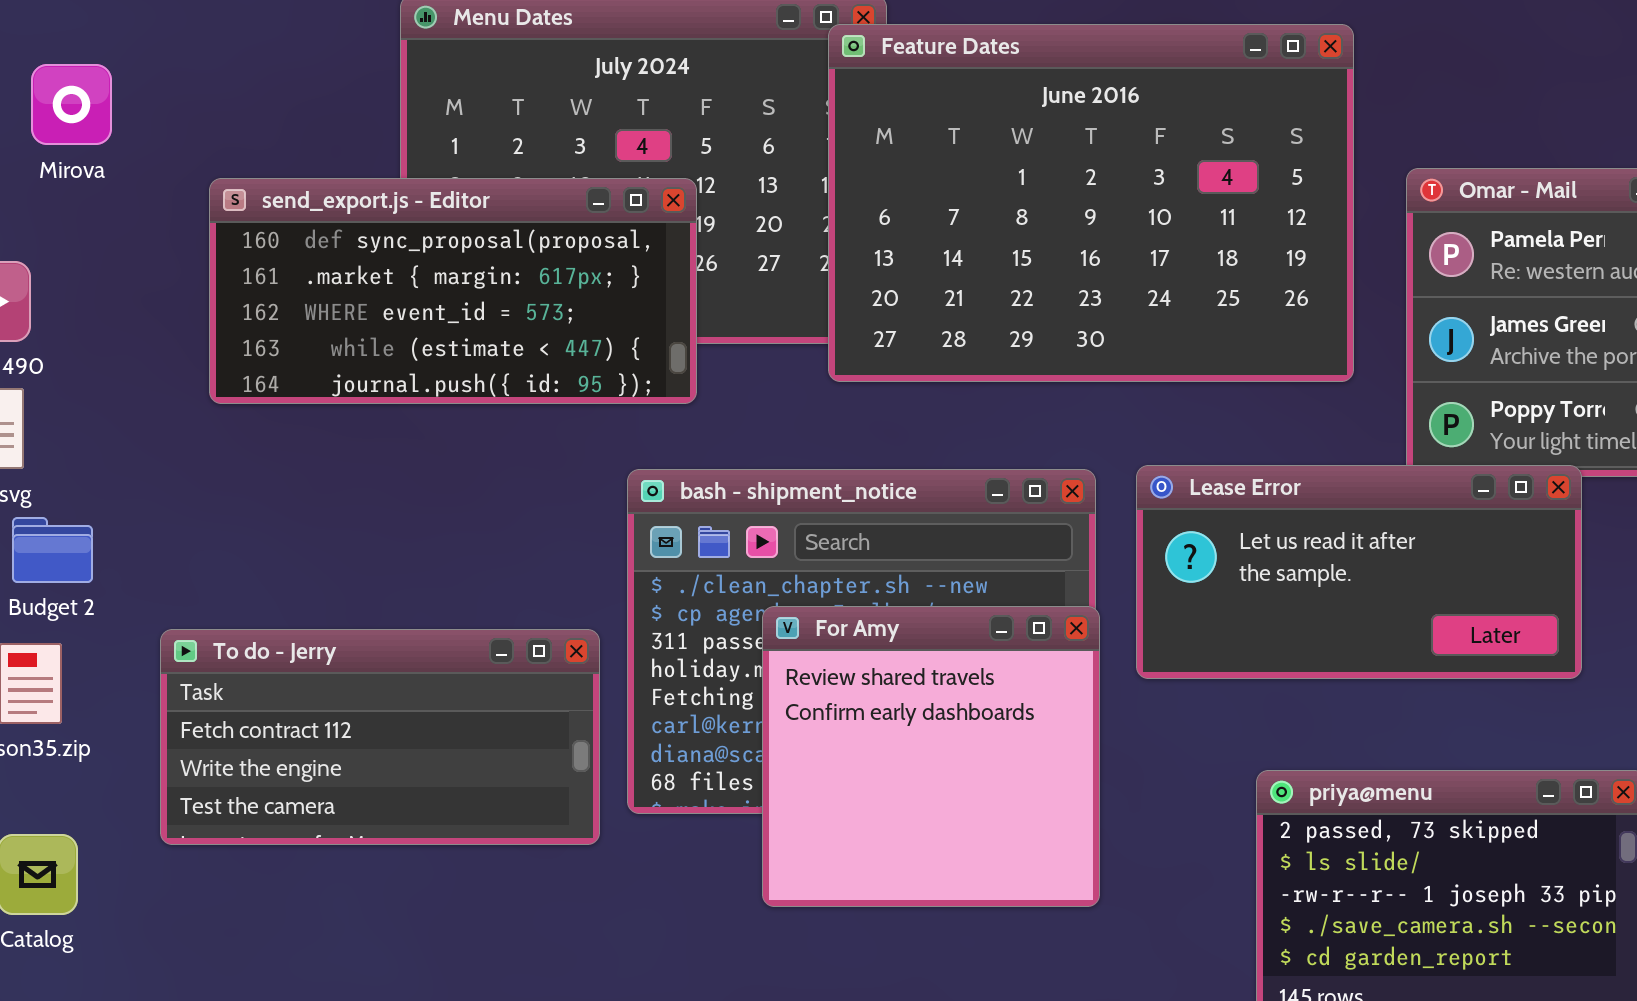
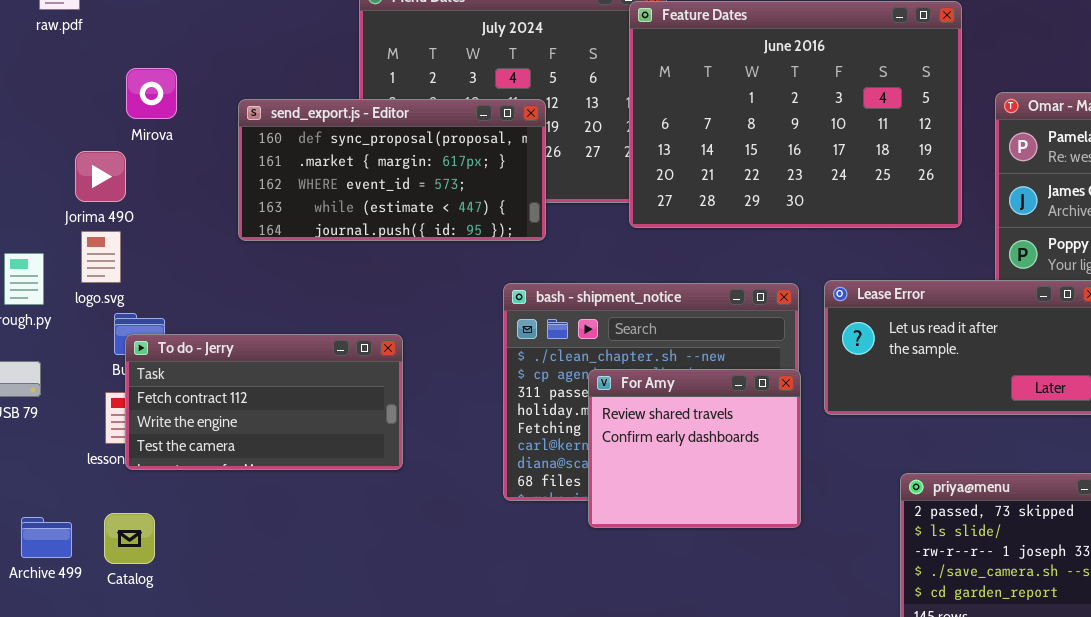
Mirova: [31,64,112,145] -> [126,68,177,119], moved
For Amy: [762,606,1100,907] -> [588,369,801,528], resized
To do - Jerry: [160,629,600,845] -> [125,334,403,470], moved

